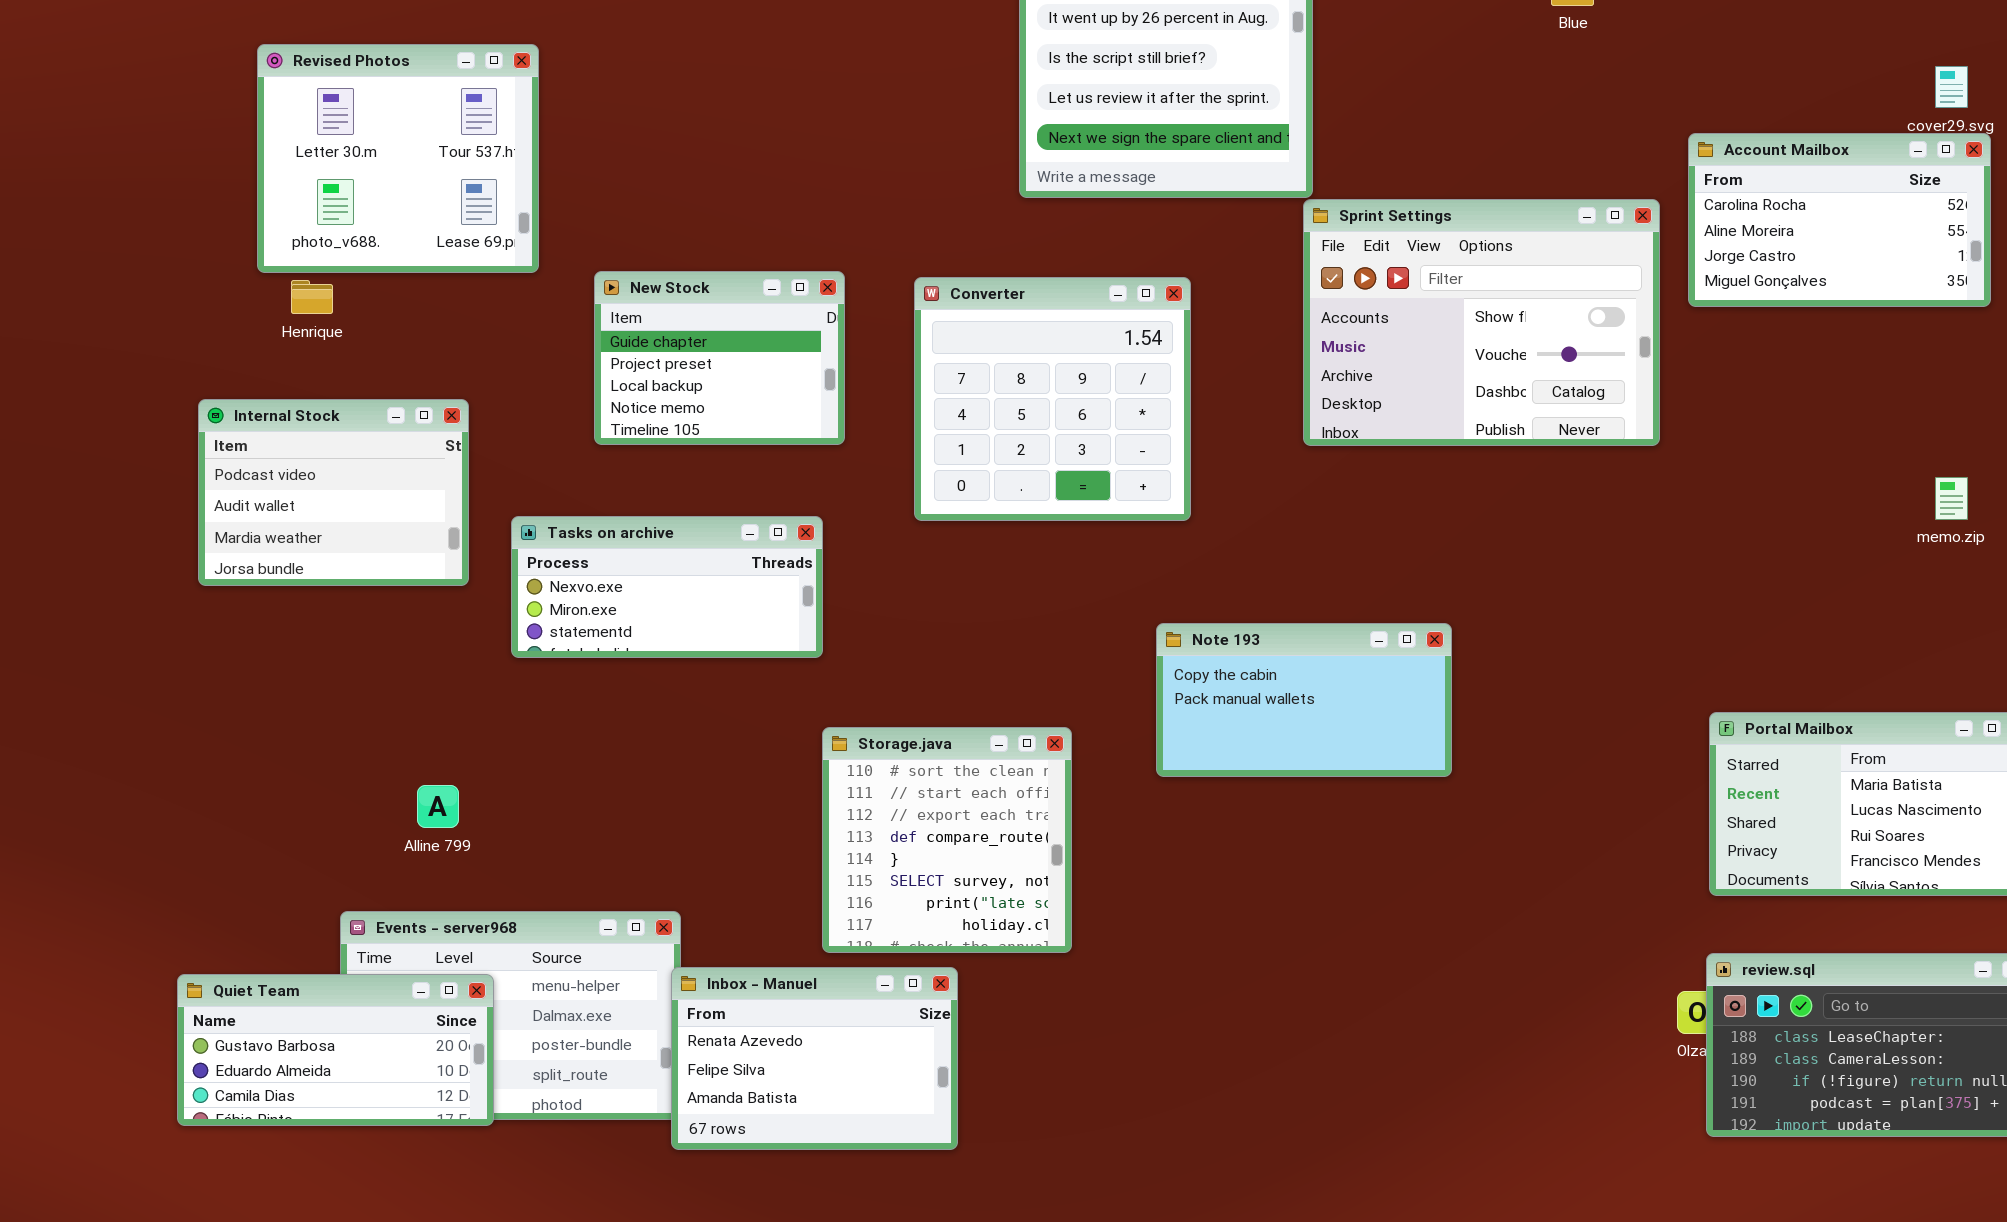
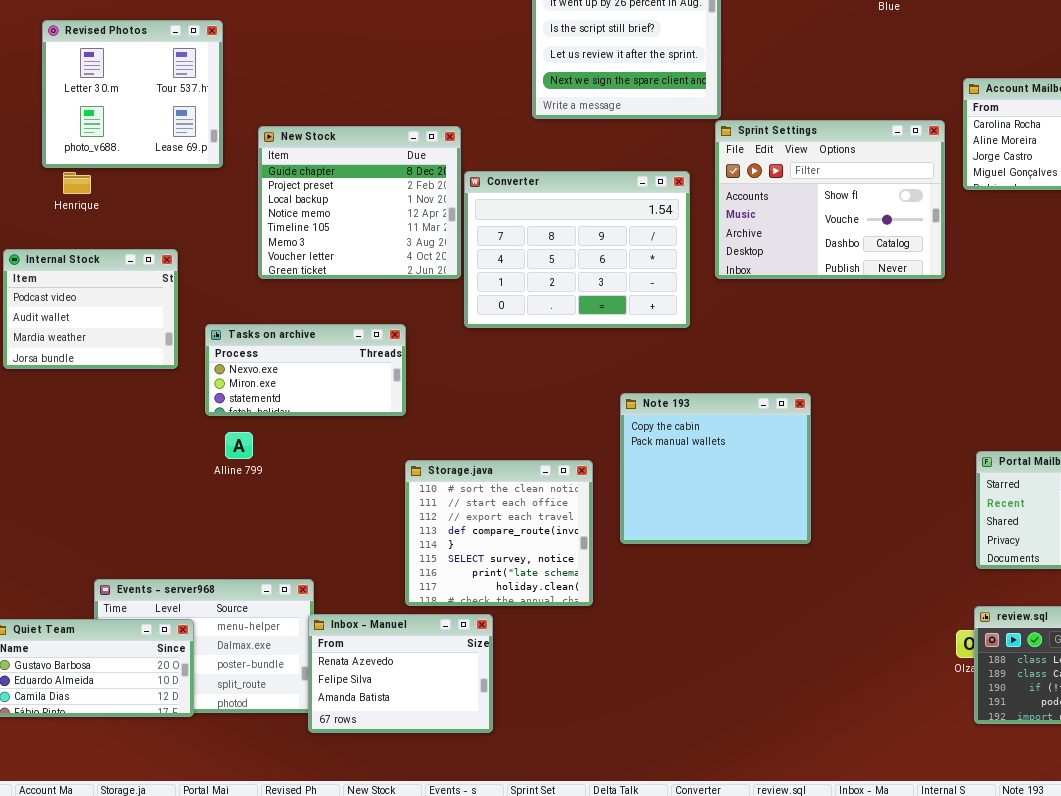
New Stock: [594,271,845,445] -> [258,126,461,279], resized
Converter: [914,277,1191,521] -> [464,171,690,328], resized
Note 193: [1156,623,1452,777] -> [620,393,811,544], resized
Storage.java: [822,727,1072,953] -> [405,460,593,606], resized
Alline 799: [417,785,459,828] -> [225,432,253,459], moved

